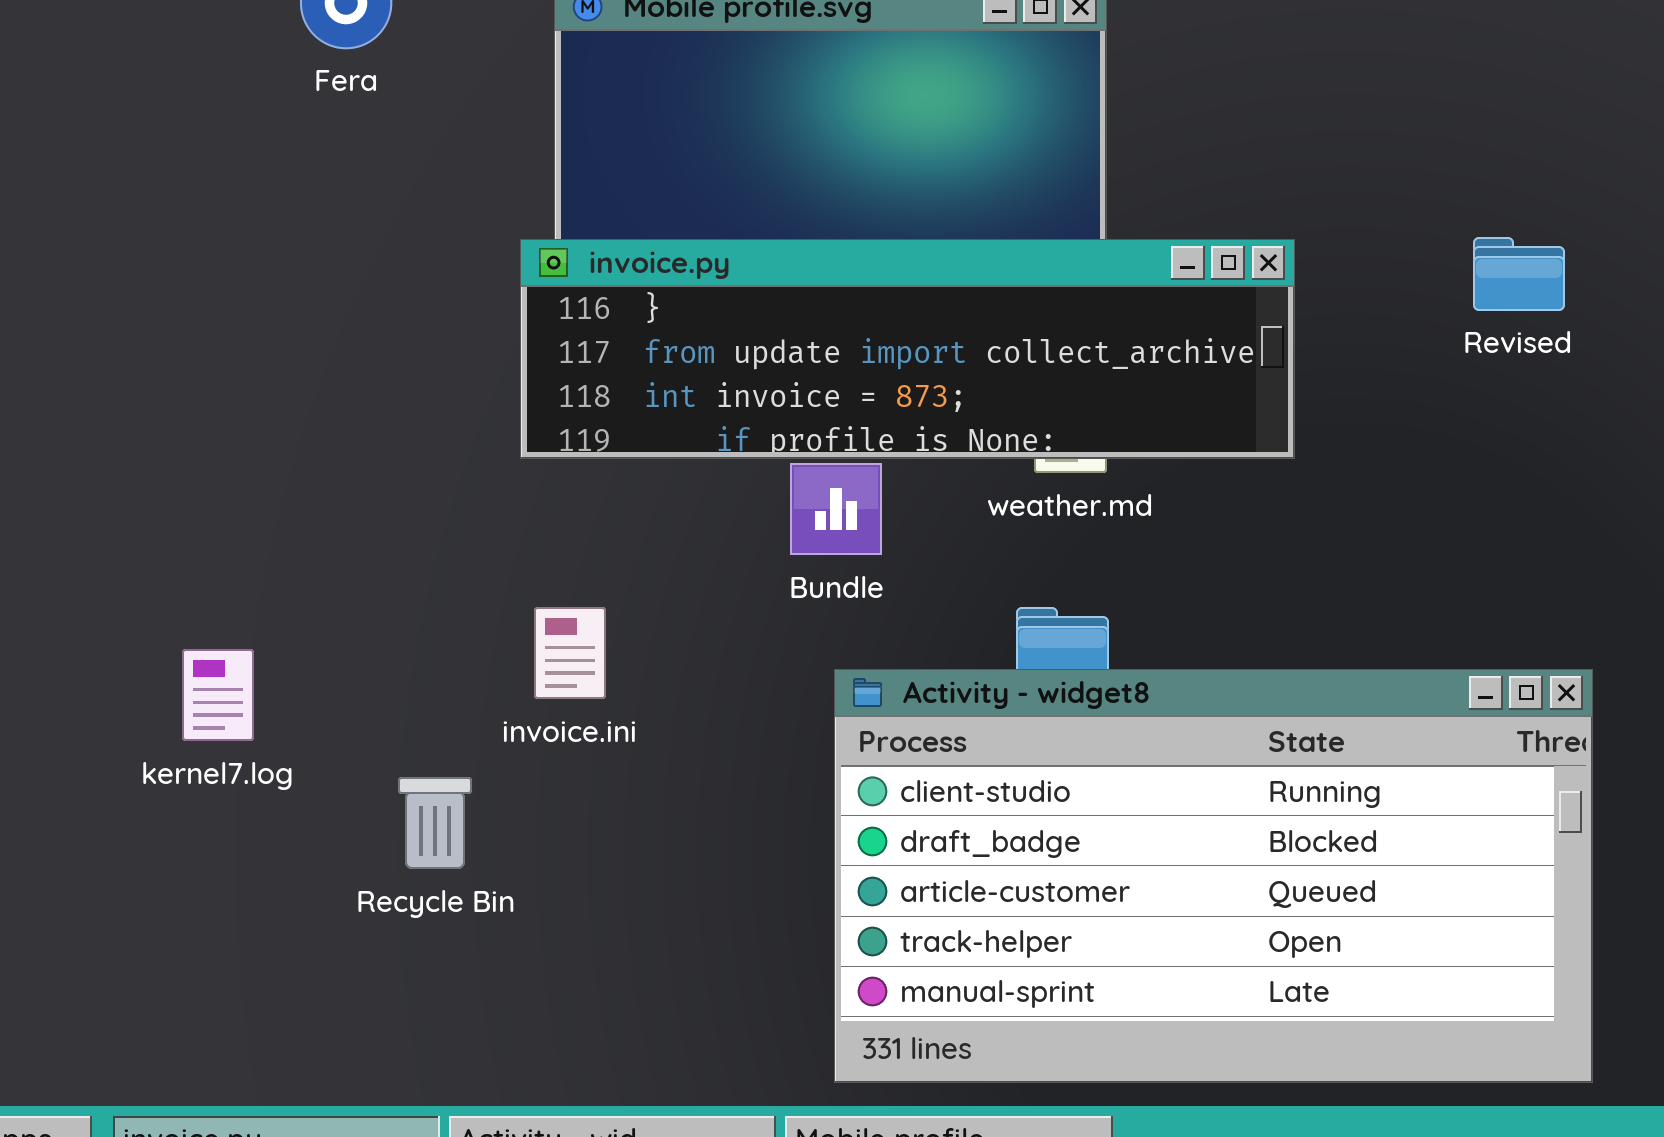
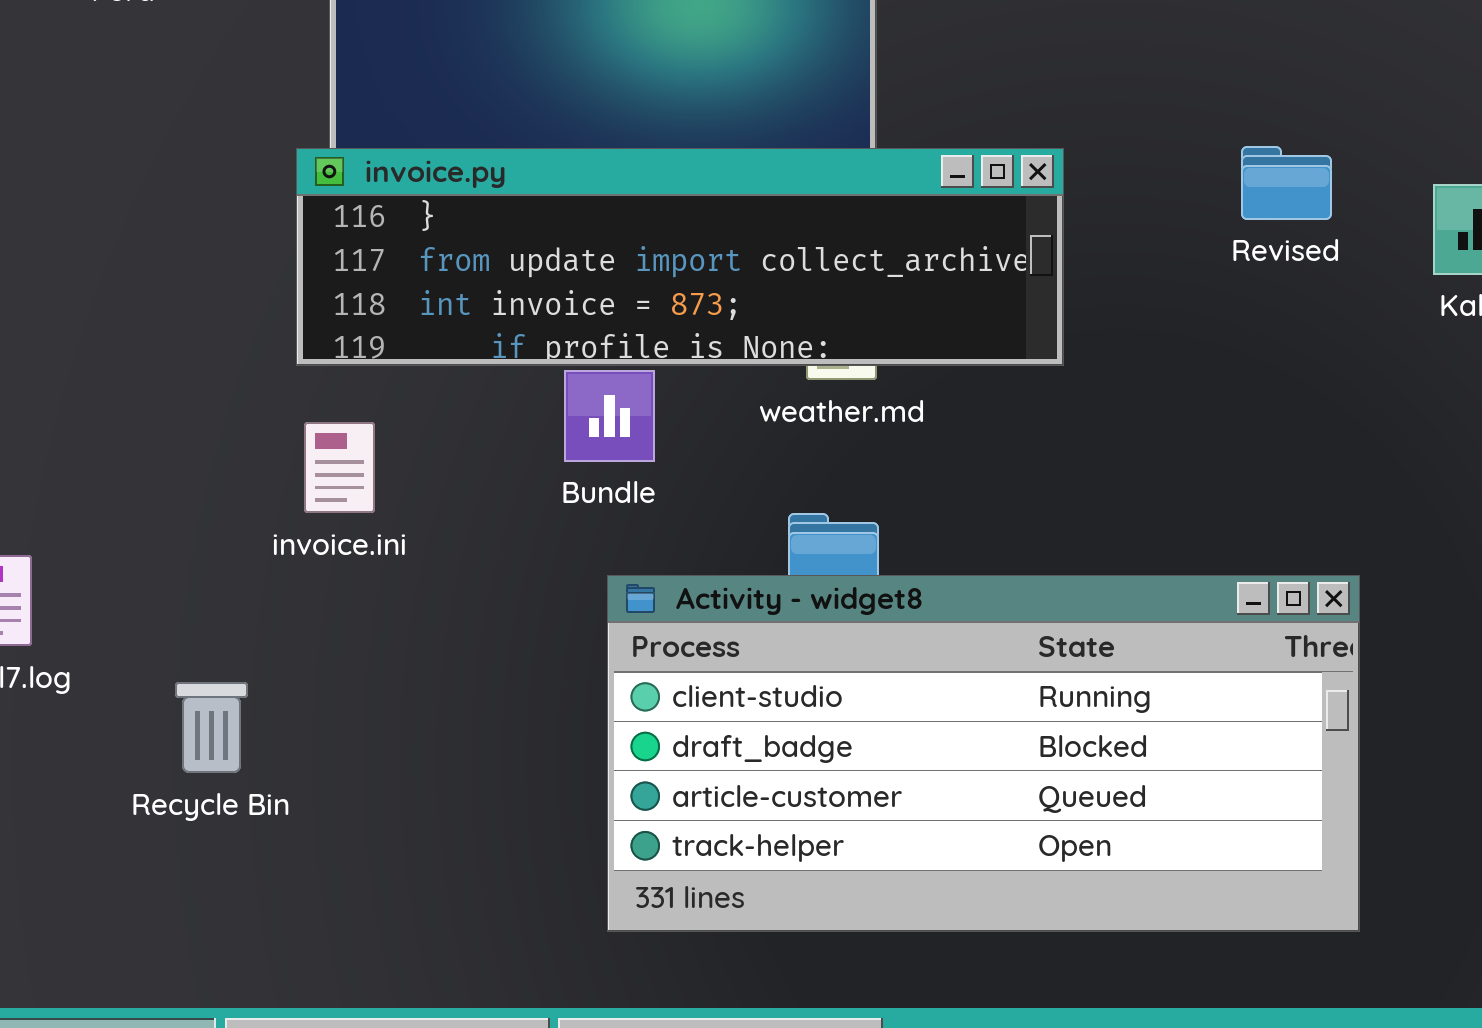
invoice.ini: [534,607,606,699] -> [304,422,375,513], moved
Activity - widget8: [834,669,1593,1083] -> [607,575,1360,932], resized

